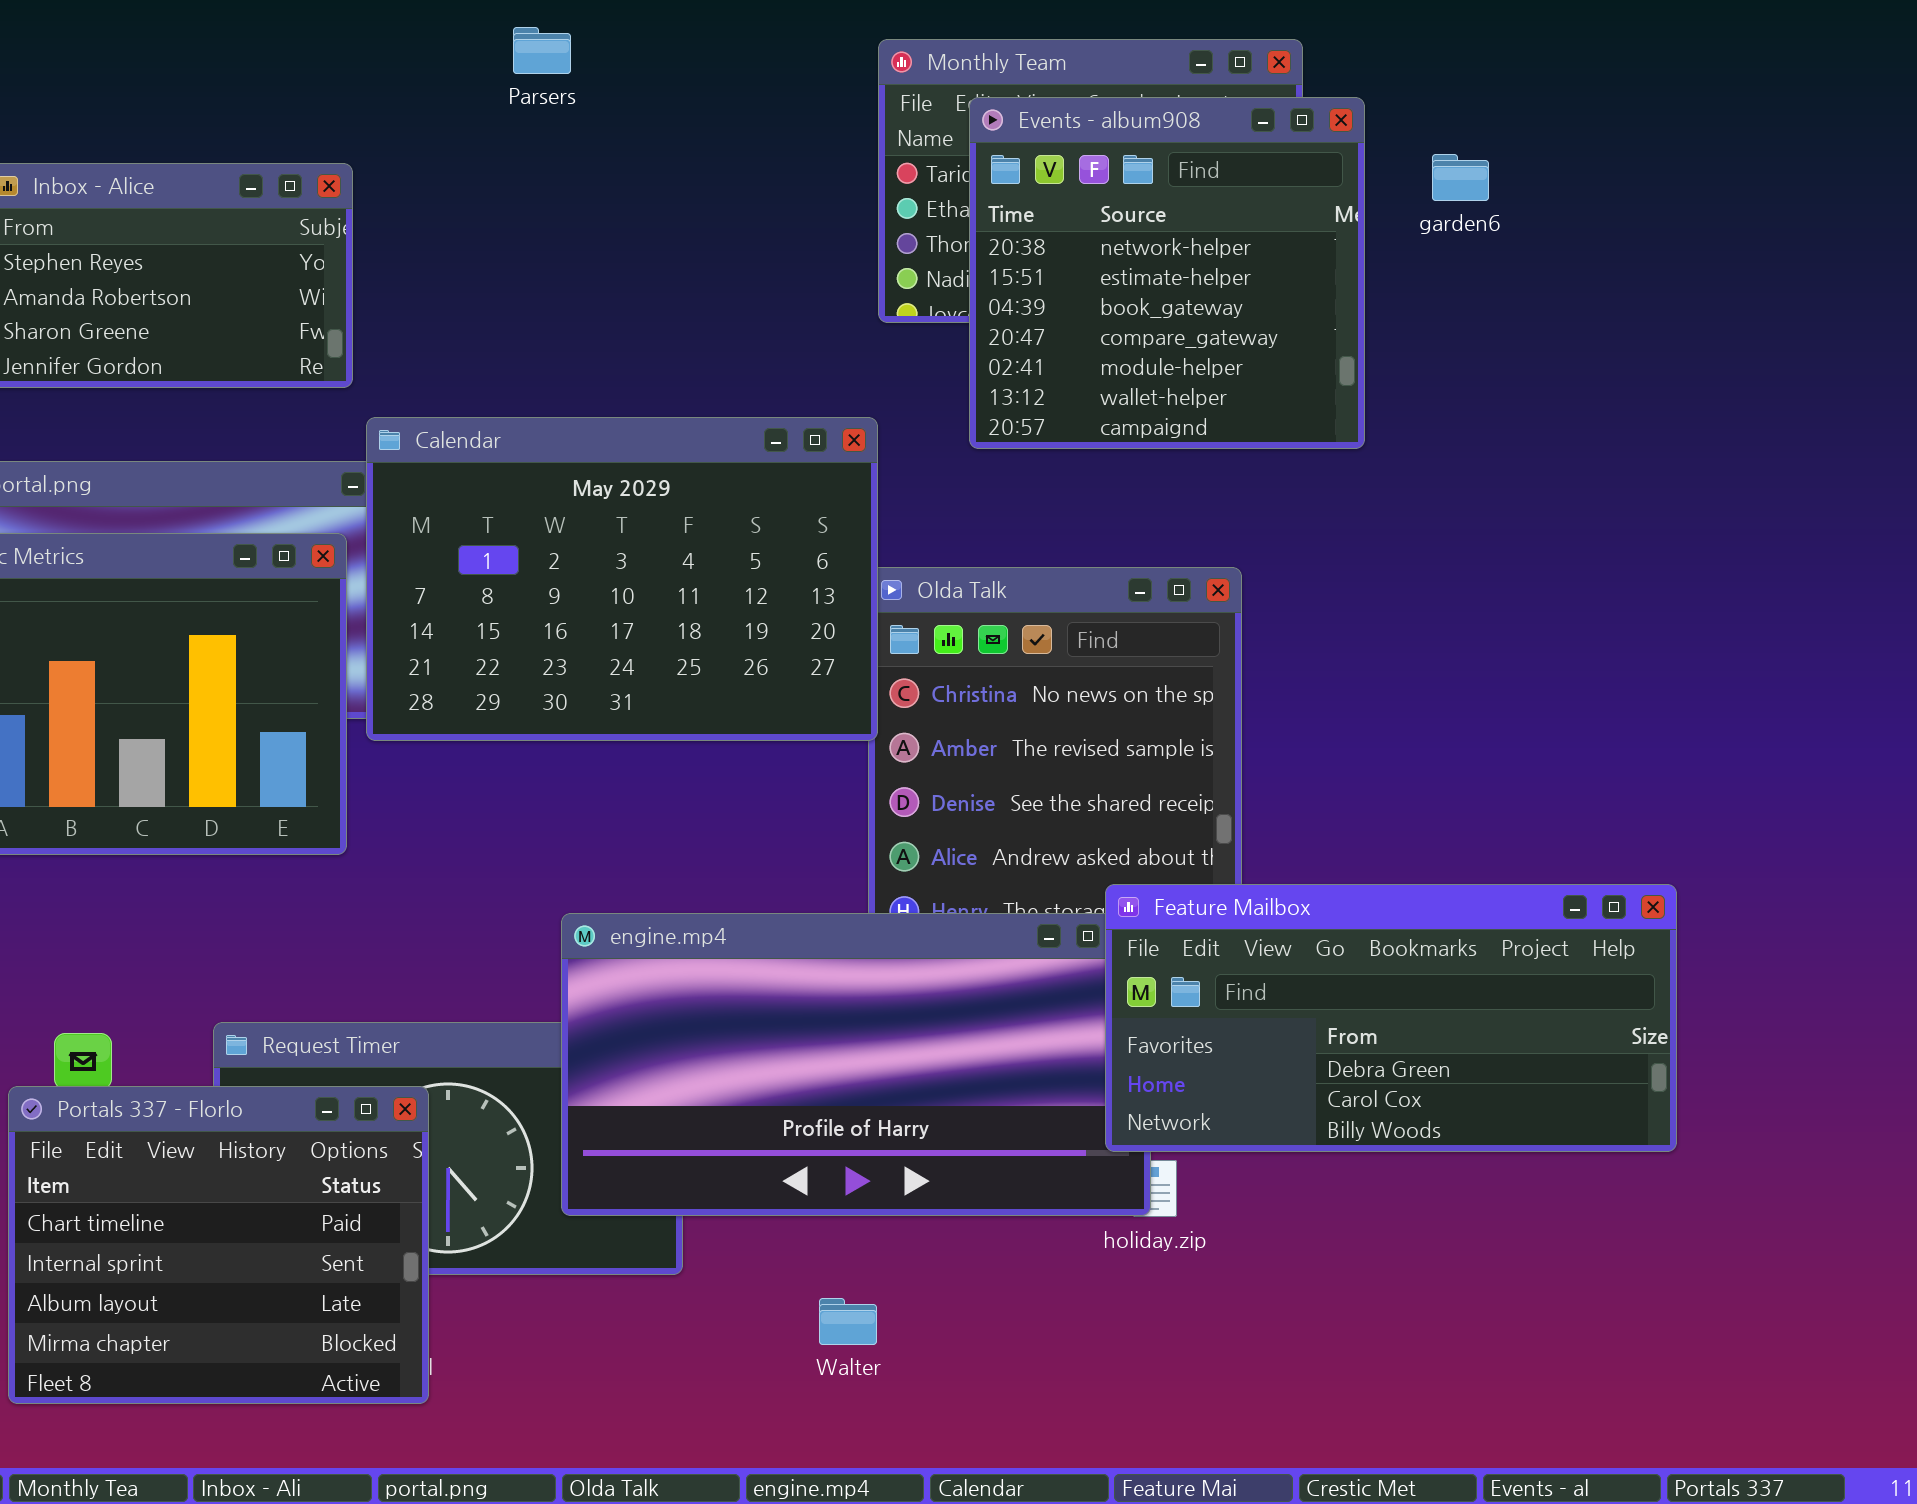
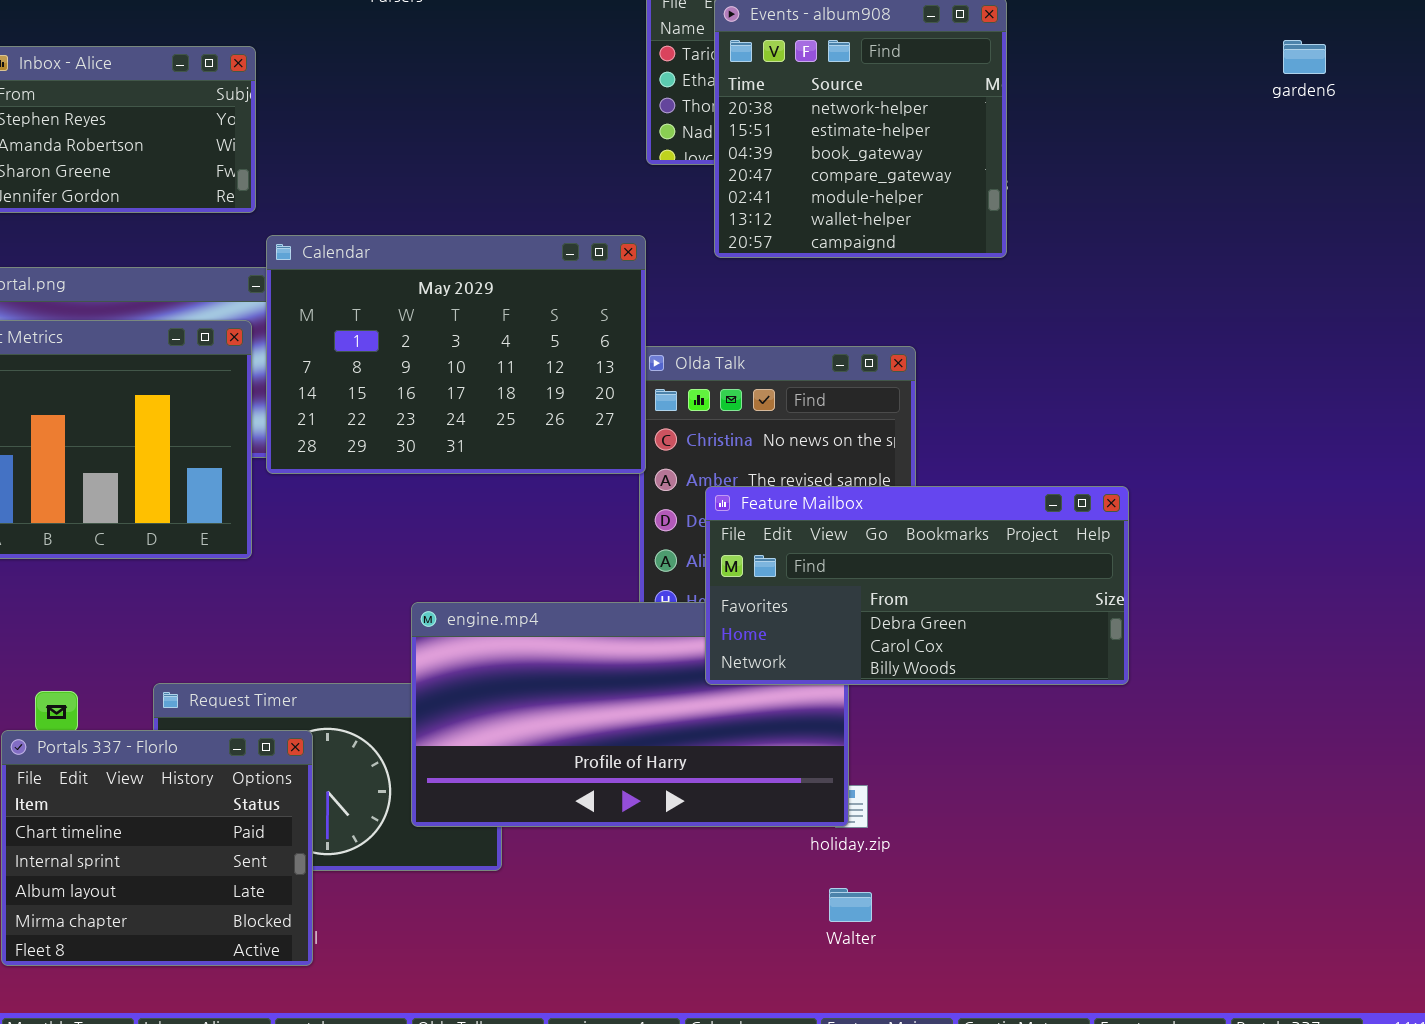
garden6: [1432,154,1489,201] -> [1283,40,1326,74], moved
Feature Mailbox: [1105,884,1677,1152] -> [705,486,1129,685], moved
Walter: [819,1298,877,1345] -> [829,888,872,922], moved

